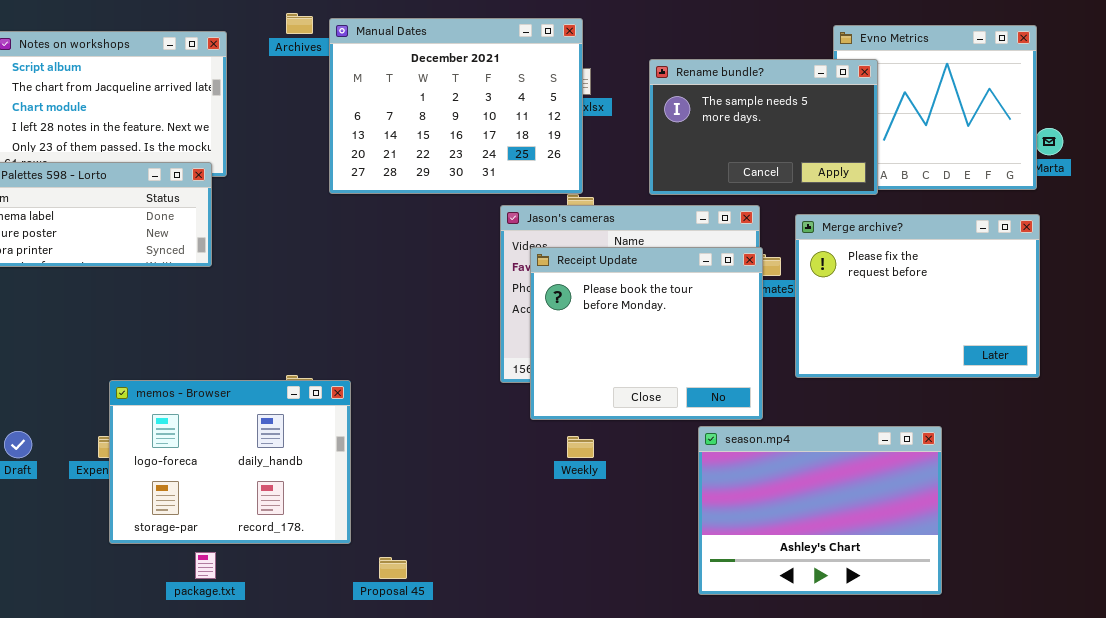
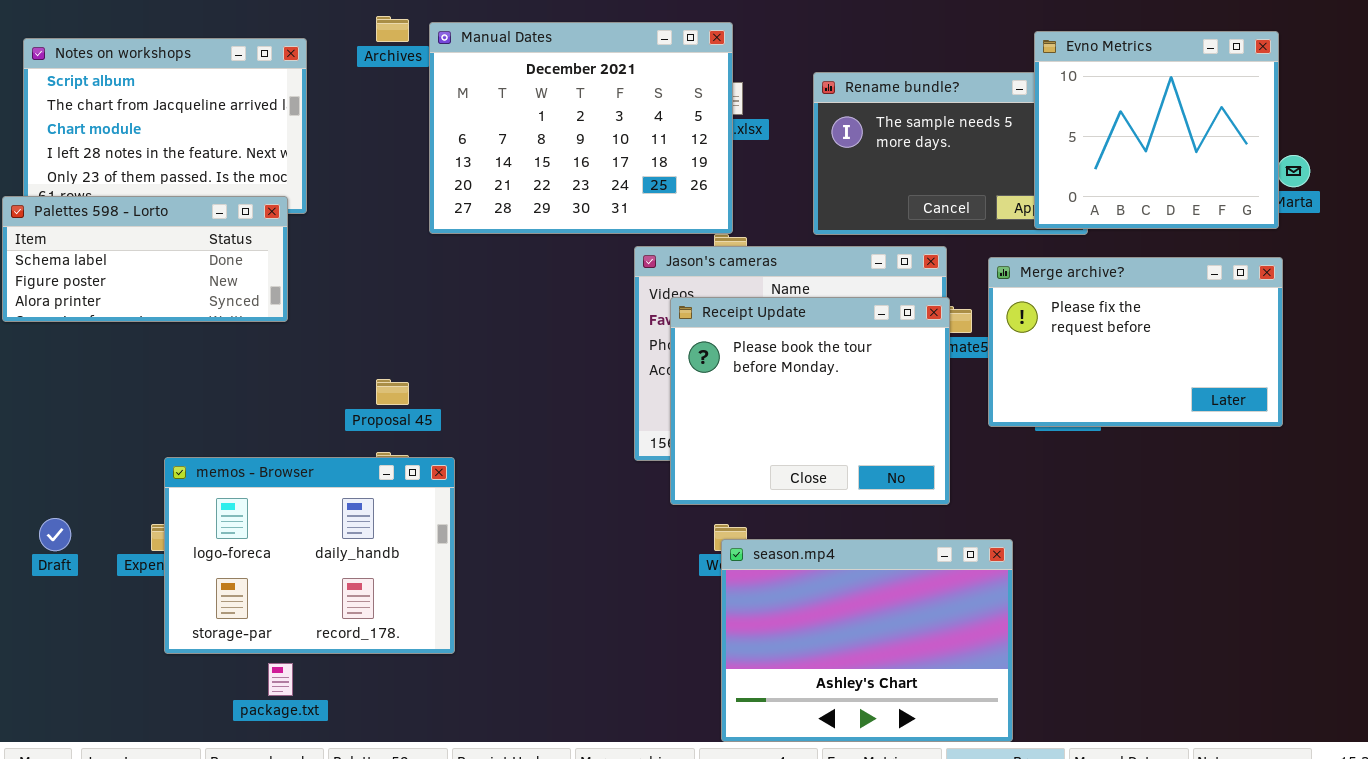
Evno Metrics: [833,25,1037,190] -> [1034,31,1279,229], raised
Merge archive?: [795,214,1040,378] -> [988,257,1283,427], resized
season.mp4: [698,426,942,595] -> [721,539,1013,742], moved
Proposal 45: [379,557,407,579] -> [376,379,409,405], moved

